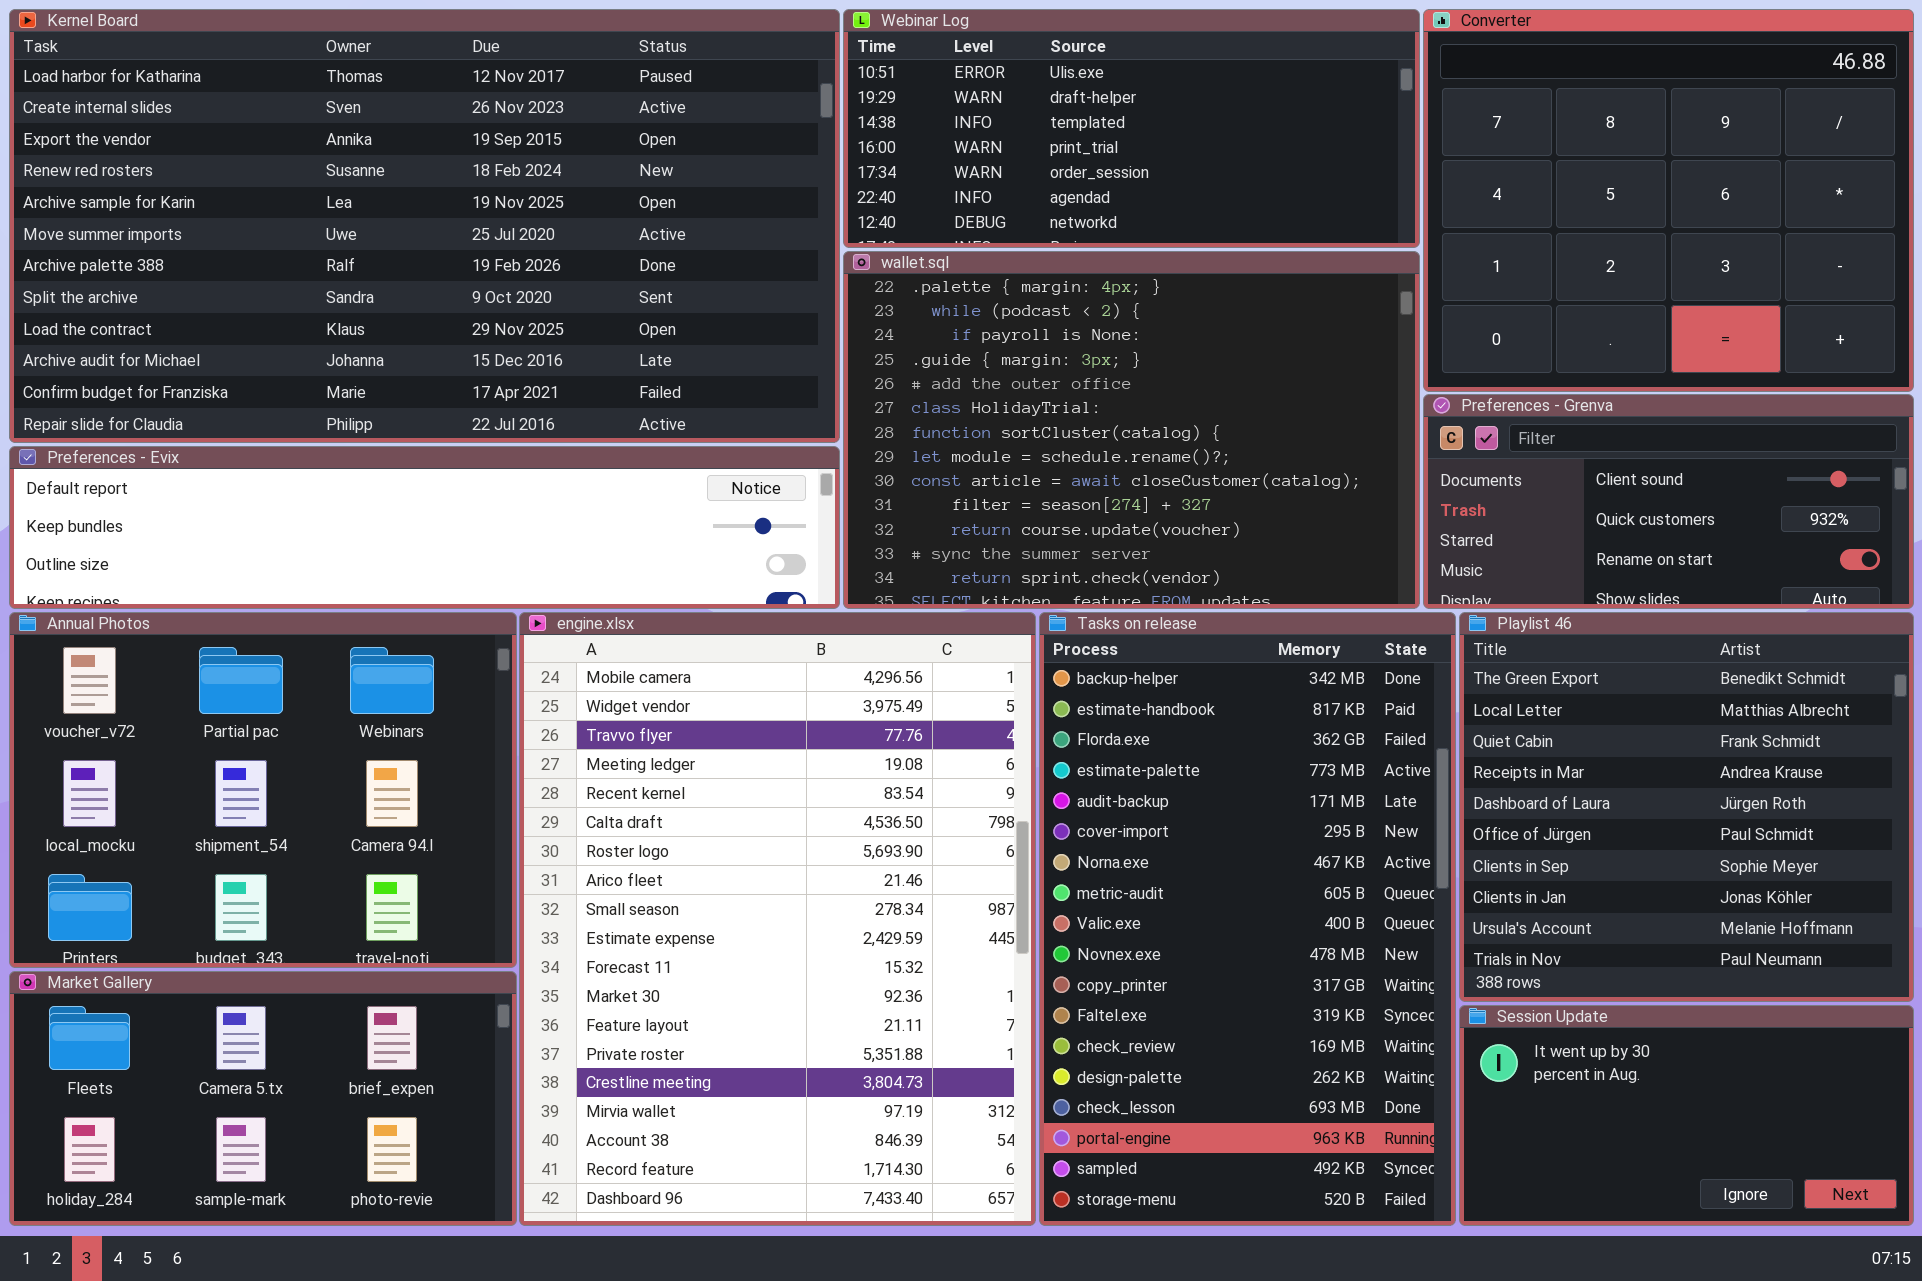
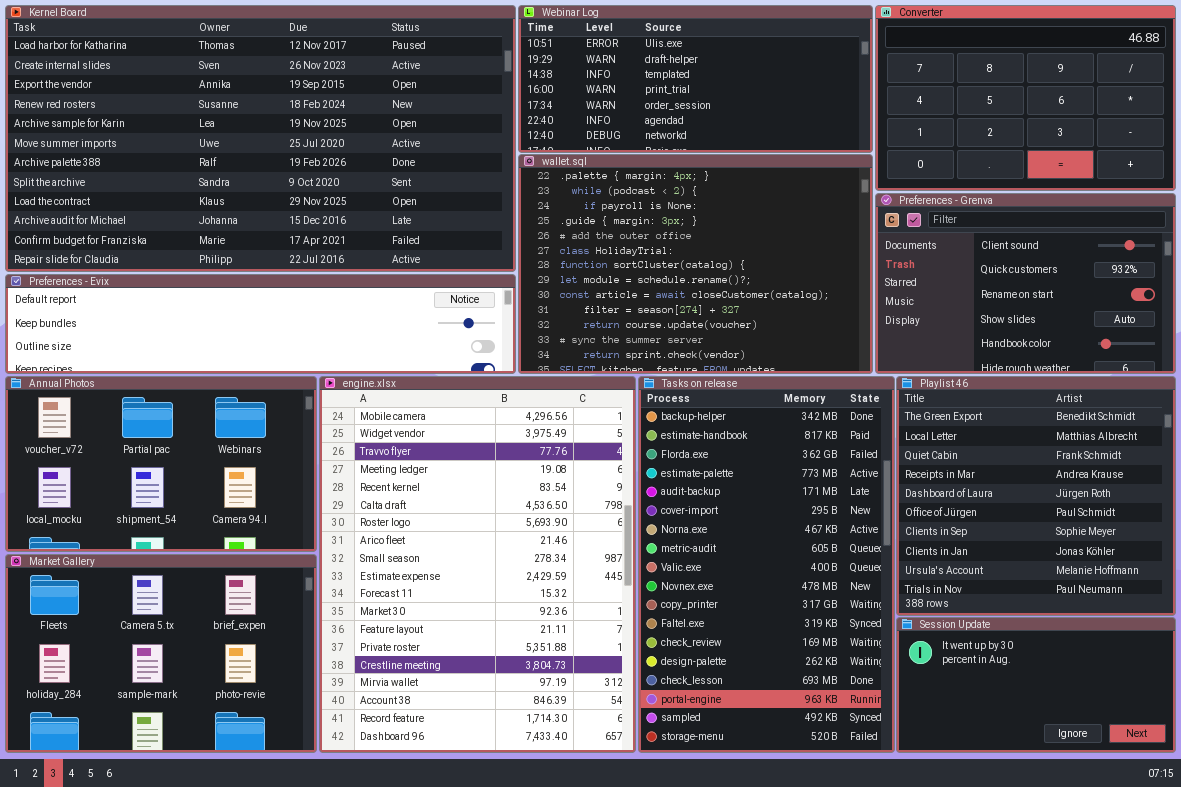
Converter: [1423,9,1914,392] -> [875,5,1176,191], resized
Preferences - Grenva: [1423,394,1914,609] -> [875,193,1176,374], resized
Annual Photos: [9,612,517,968] -> [5,376,317,552], resized
Market Gallery: [9,971,517,1226] -> [5,554,317,753], resized

